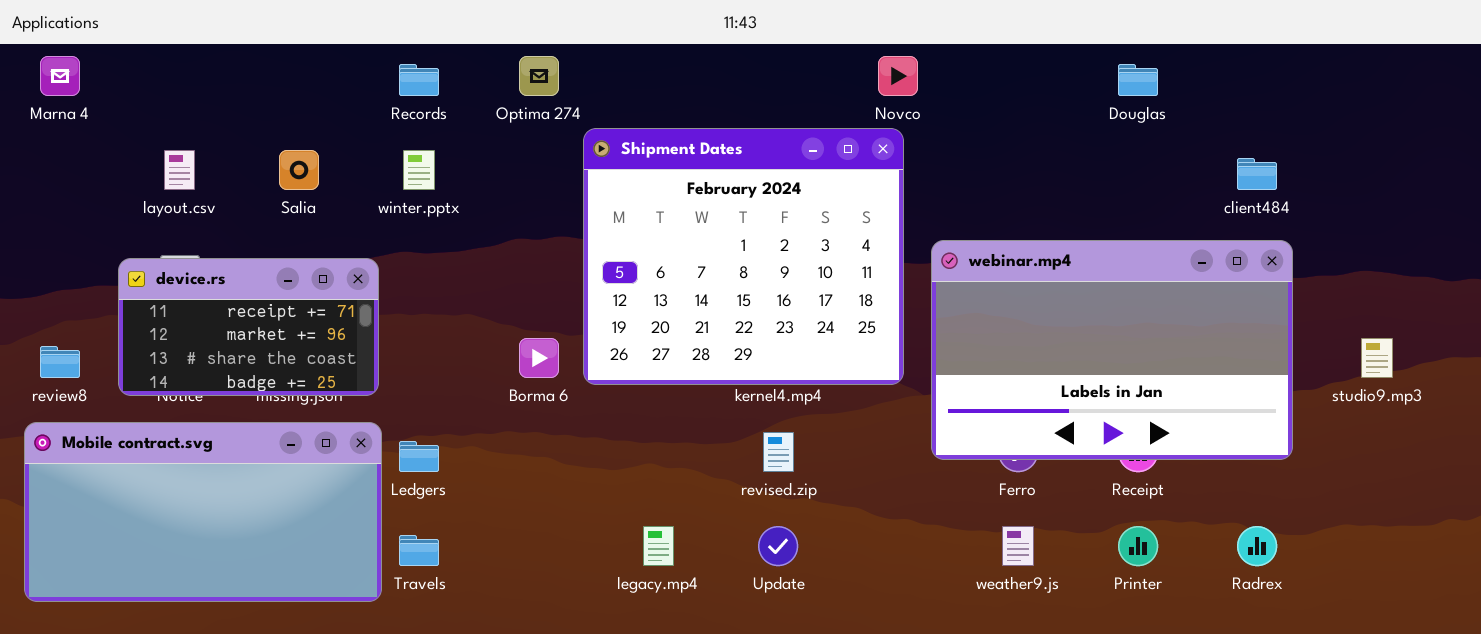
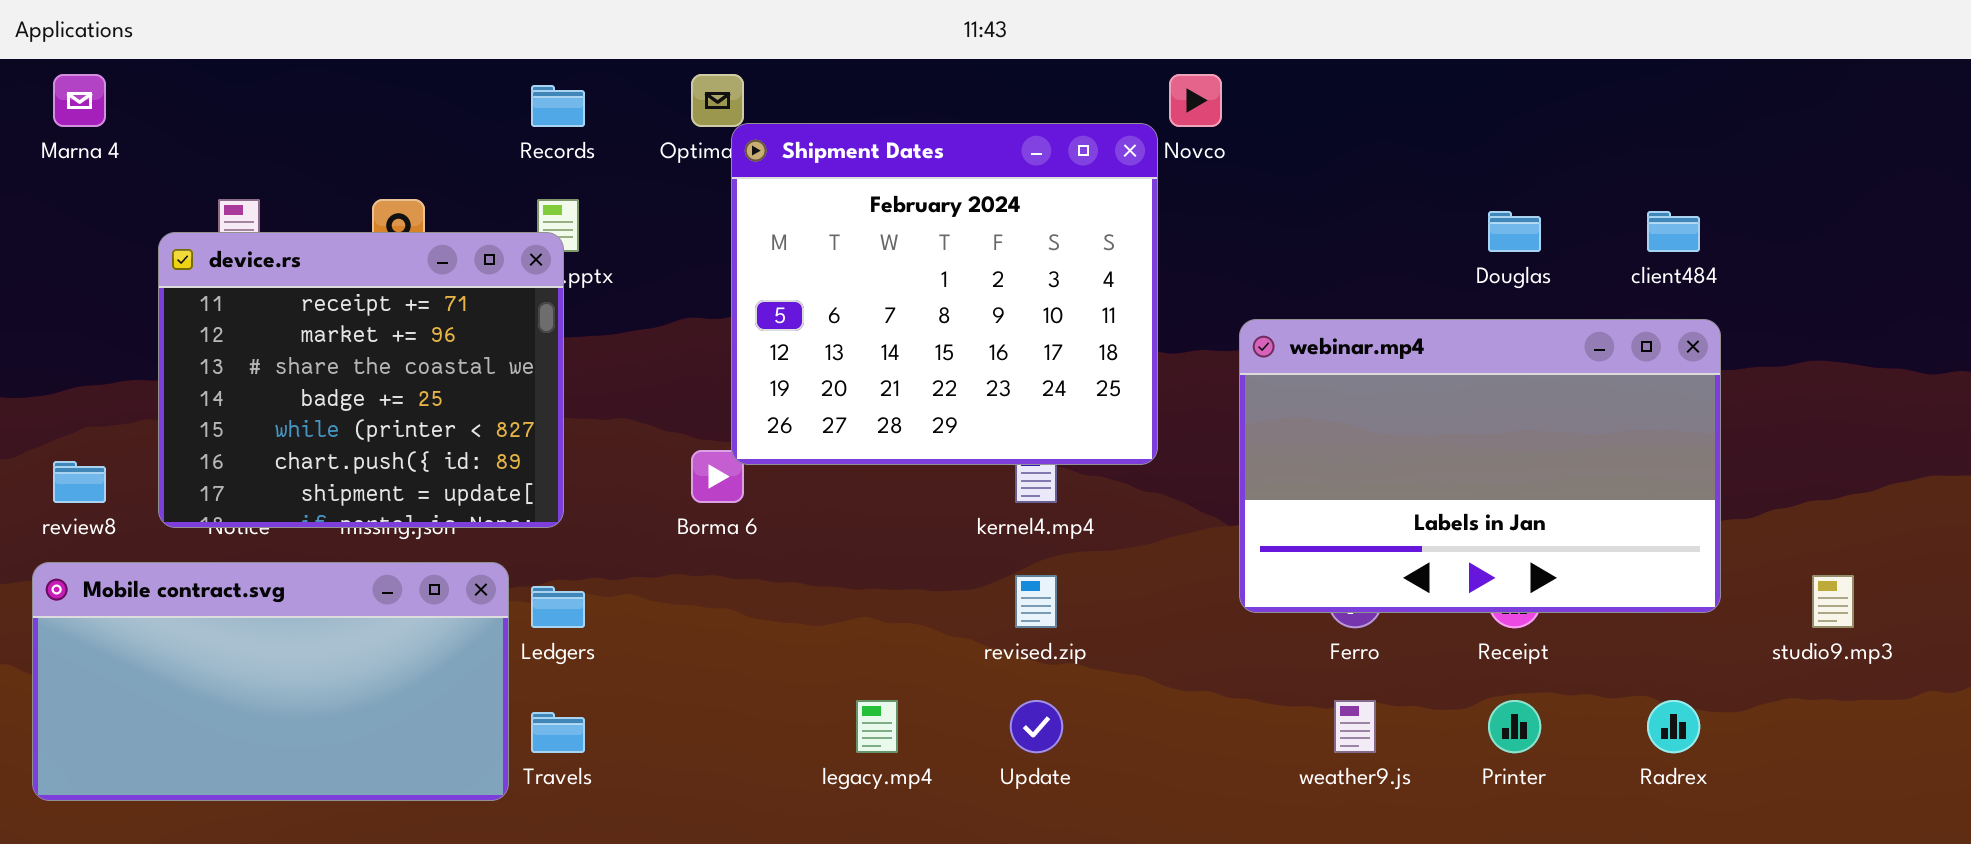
Douglas: [1118,64,1158,96] -> [1488,211,1541,252], moved
Shipment Dates: [583,128,904,385] -> [731,123,1158,465], moved
device.rs: [118,258,379,396] -> [158,232,564,528], resized
studio9.mp3: [1361,338,1393,378] -> [1812,575,1854,628], moved

